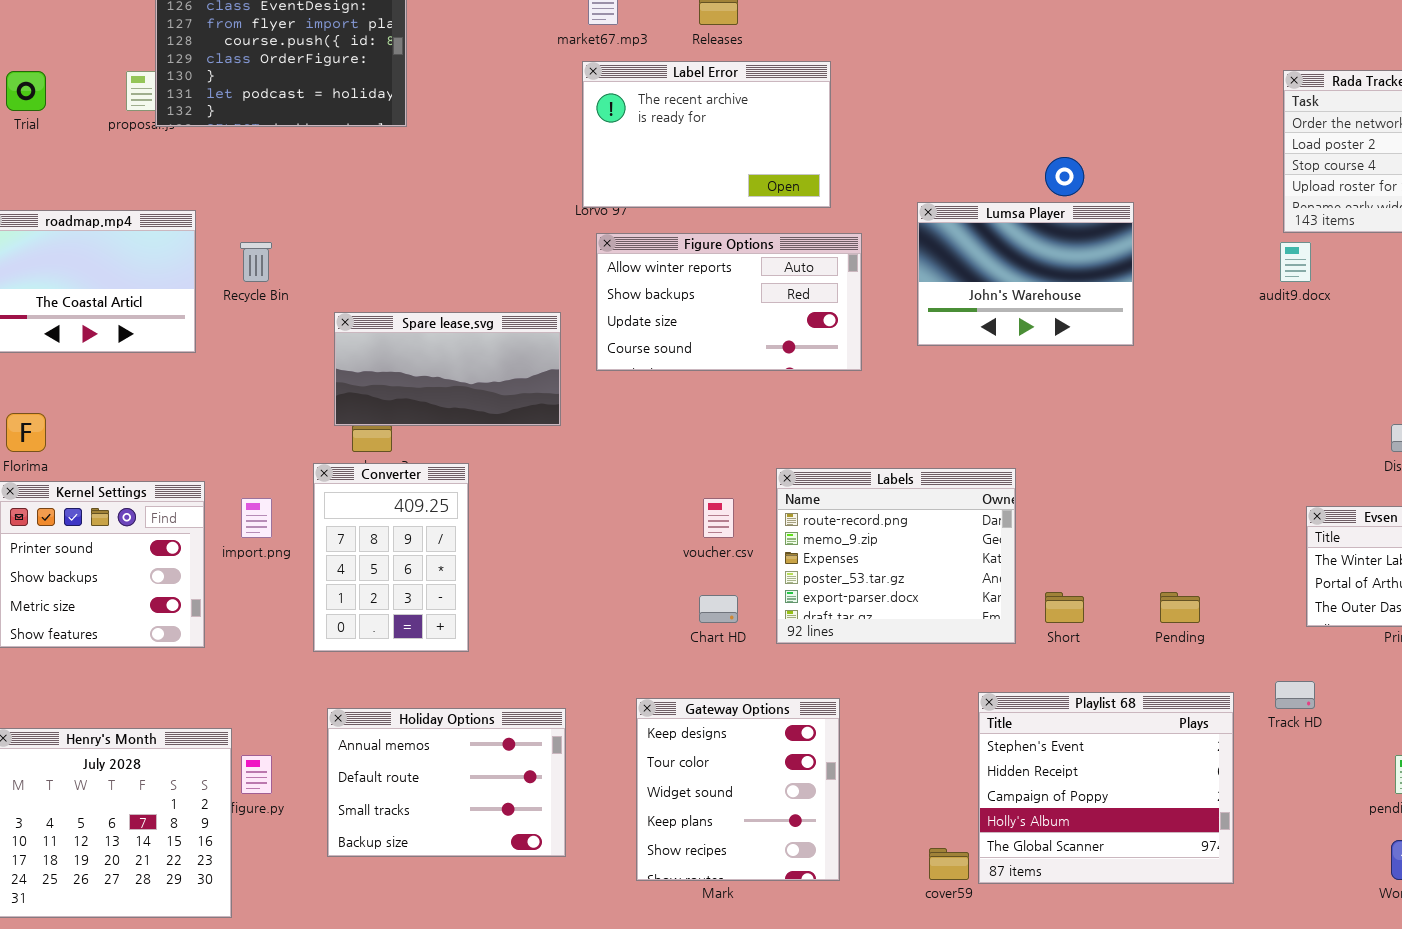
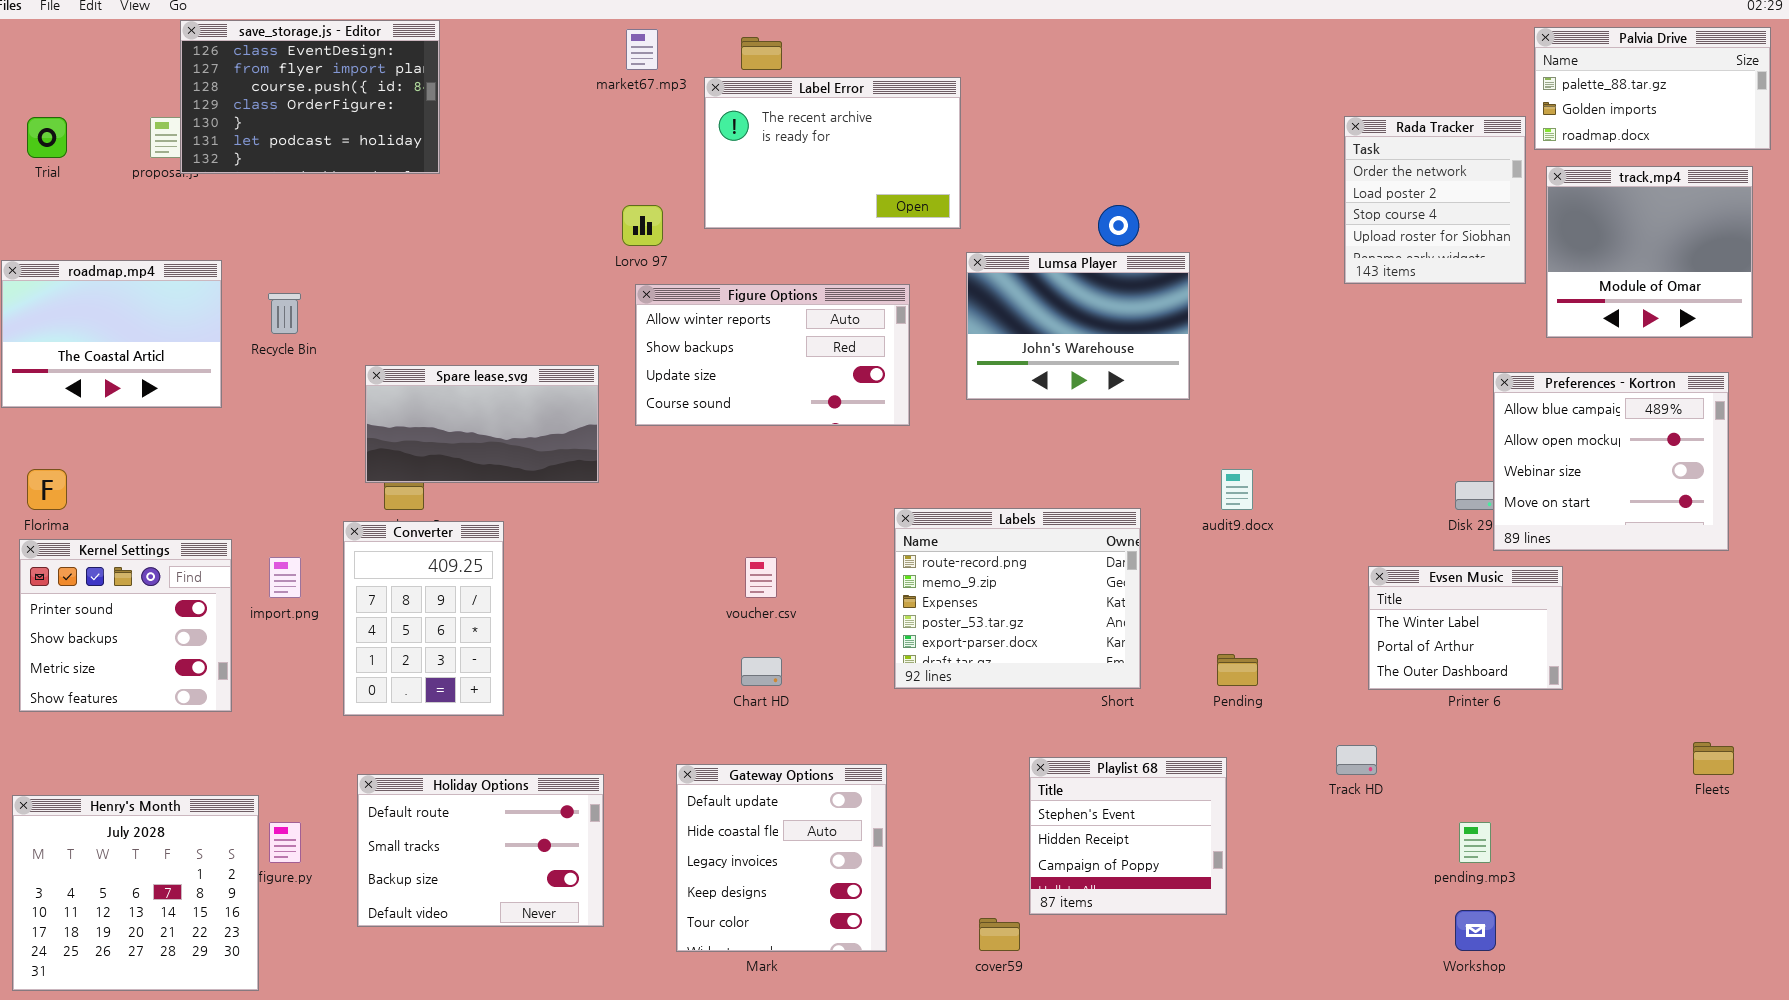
Label Error: [582,61,831,208] -> [704,77,961,229], moved
audit9.docx: [1280,242,1311,282] -> [1221,469,1253,510], moved
Labels: [776,468,1016,644] -> [894,508,1141,689], moved
Playlist 68: [978,692,1234,884] -> [1029,757,1227,915], resized
Gateway Options: [636,698,840,881] -> [676,764,887,952], scrolled up 3 rows
Holiday Options: [327,708,566,857] -> [357,774,604,927], scrolled down 1 row

